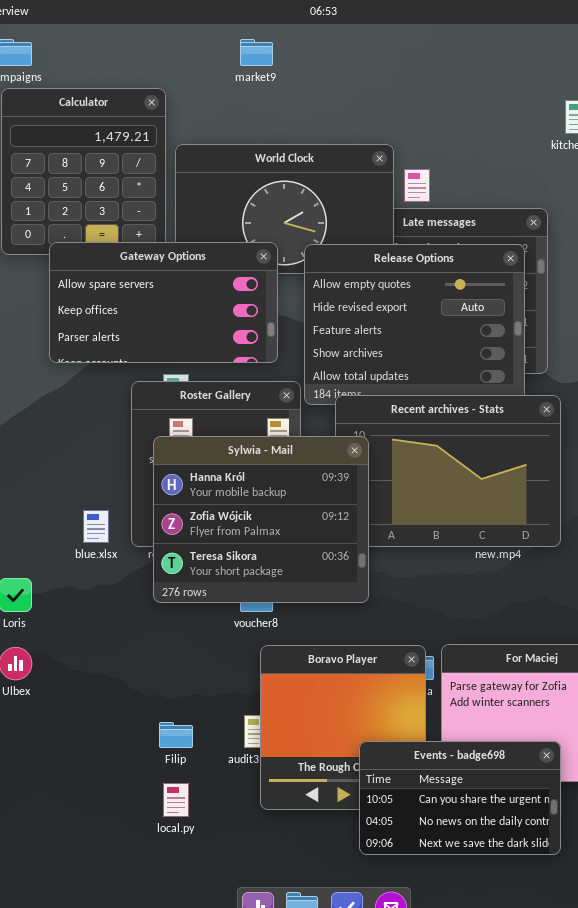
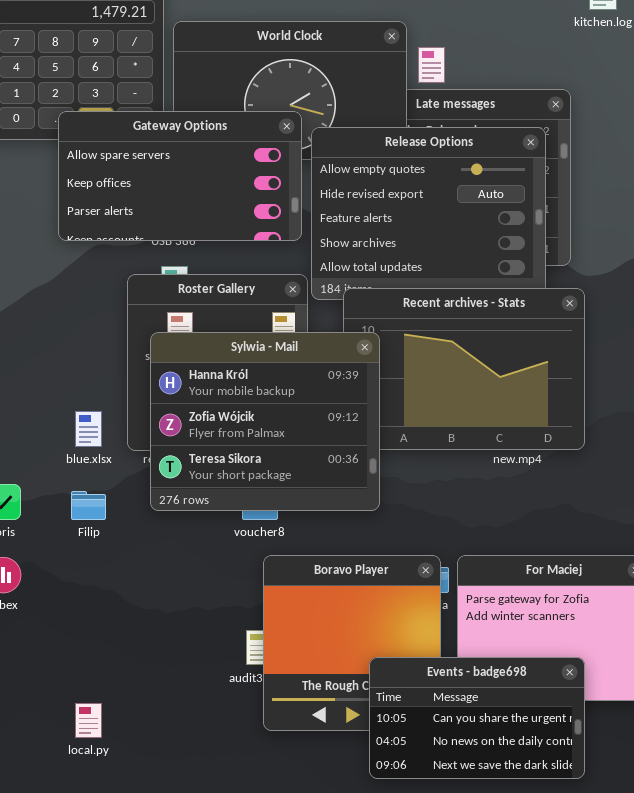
Gateway Options: [49,242,278,363] -> [58,111,302,241], moved
Filip: [159,722,193,748] -> [71,491,106,520], moved
local.py: [163,783,189,817] -> [75,703,102,738], moved

